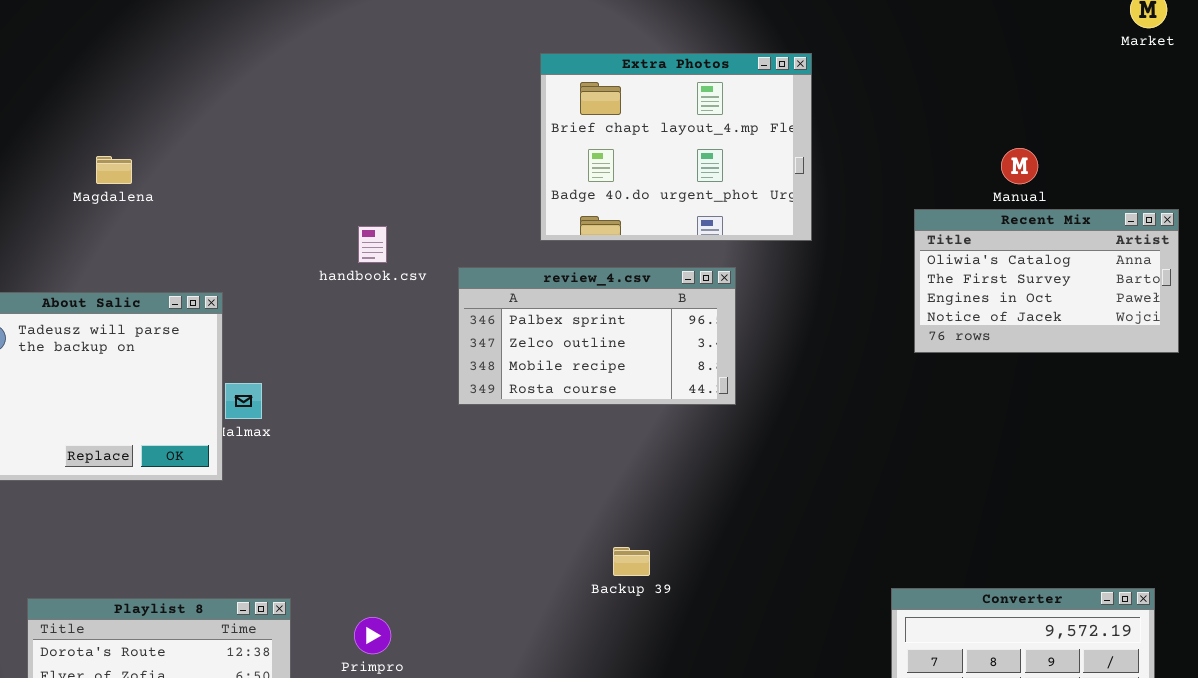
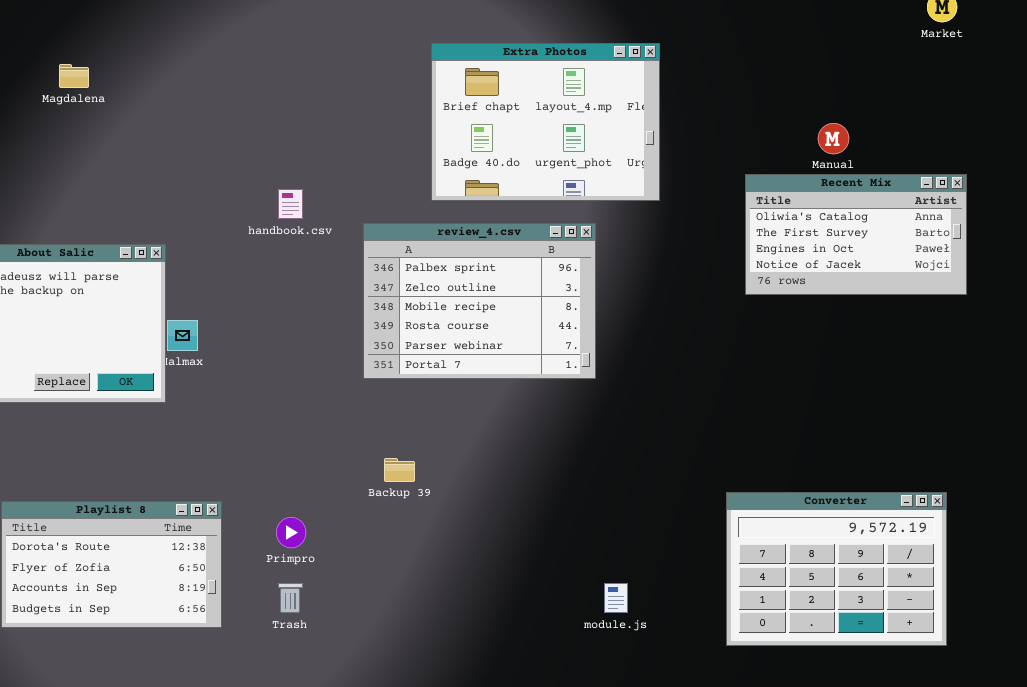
Magdalena: [96,156,132,184] -> [59,64,89,88], moved
review_4.csv: [458,267,736,405] -> [363,223,596,379], resized
Backup 39: [613,547,650,576] -> [384,458,415,482], moved

